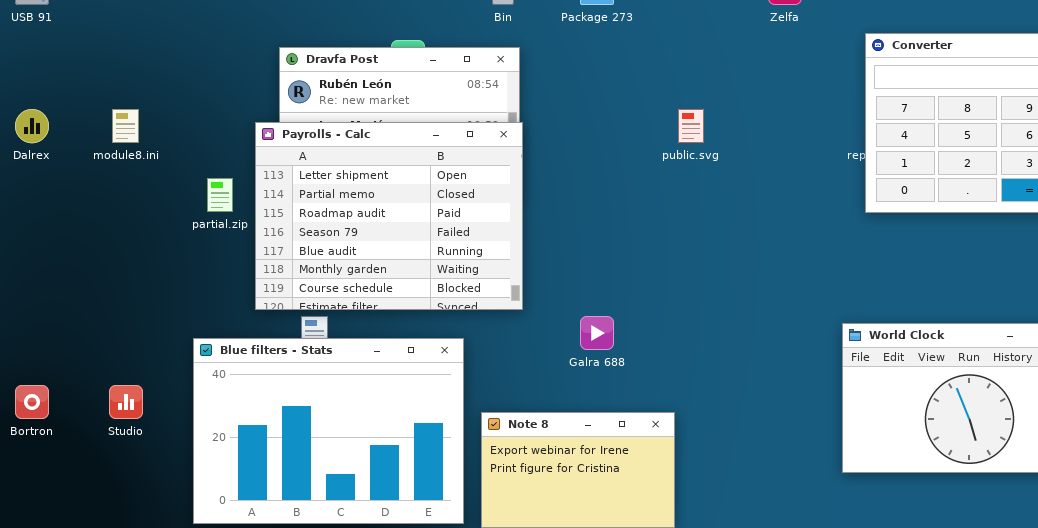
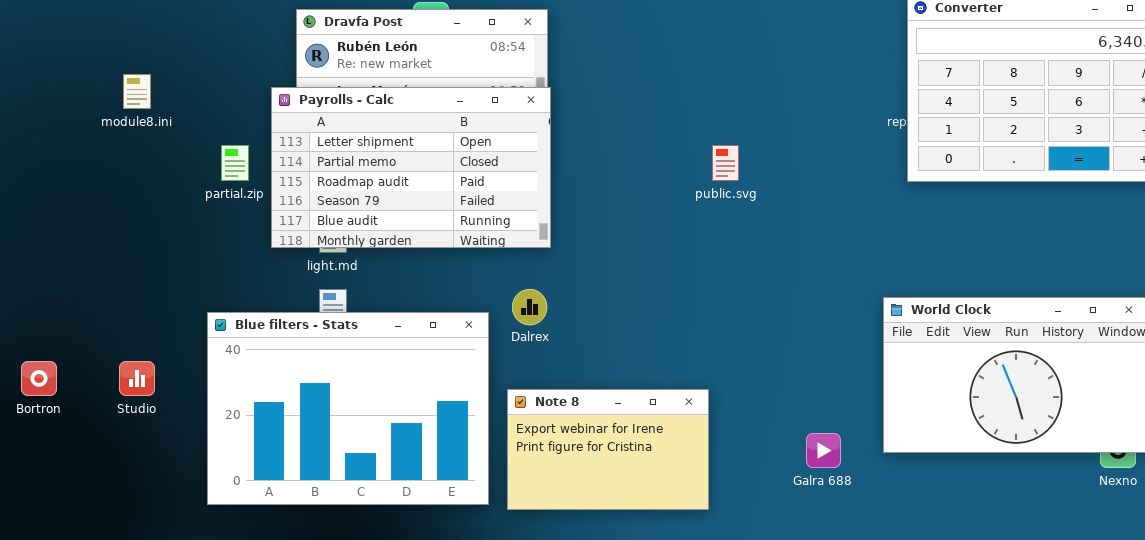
Dalrex: [15,109,49,143] -> [512,289,547,325], moved
public.svg: [678,109,704,143] -> [712,145,739,181], moved
Payrolls - Calc: [255,122,523,310] -> [271,87,551,248], resized
Galra 688: [580,316,614,350] -> [806,433,841,468], moved

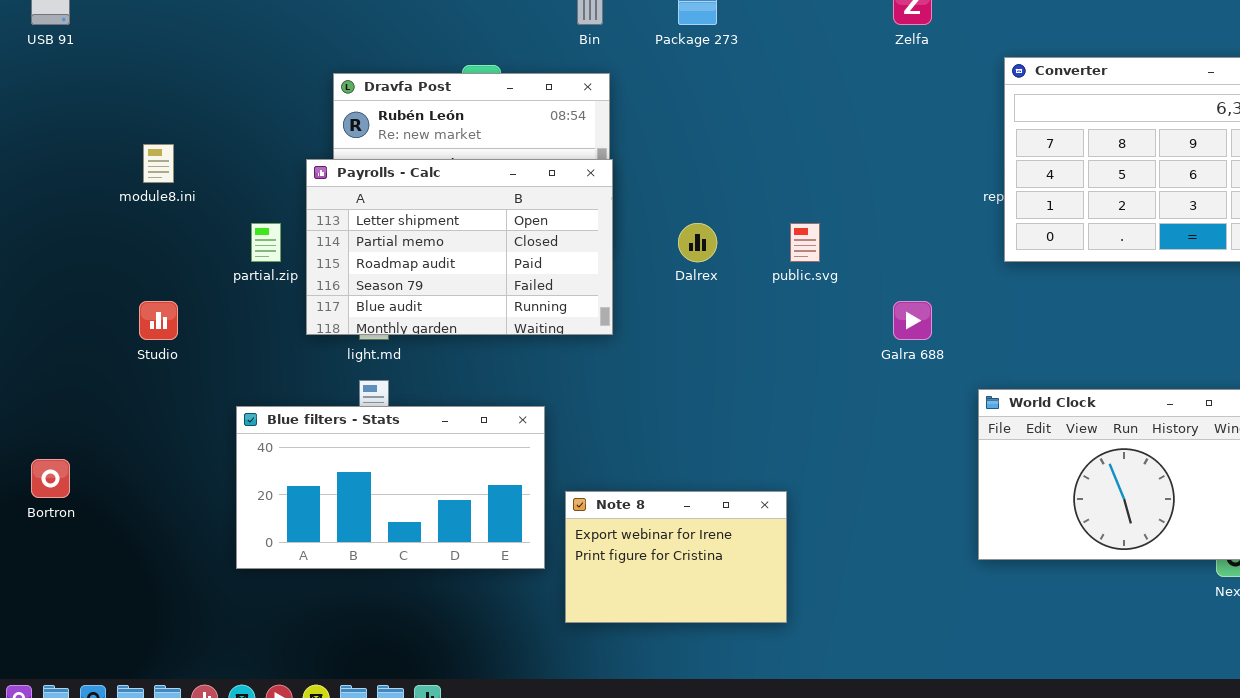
Dalrex: [512,289,547,325] -> [678,223,717,262], moved
Blue filters - Stats: [207,312,489,505] -> [236,406,545,569], resized
Studio: [119,361,155,396] -> [139,301,178,340], moved
Galra 688: [806,433,841,468] -> [893,301,932,340], moved

